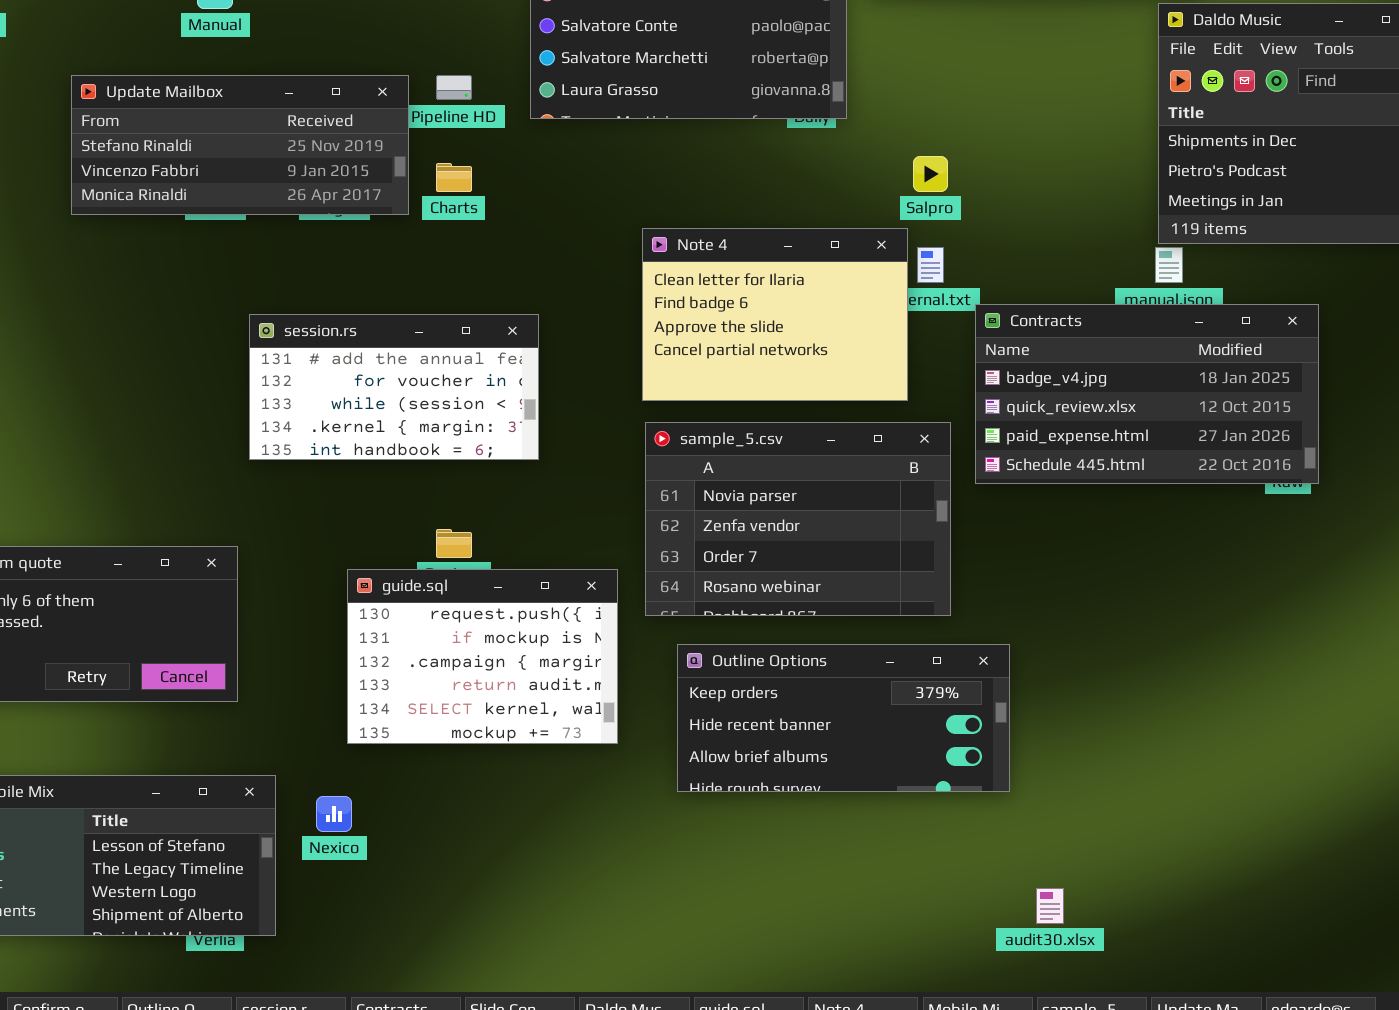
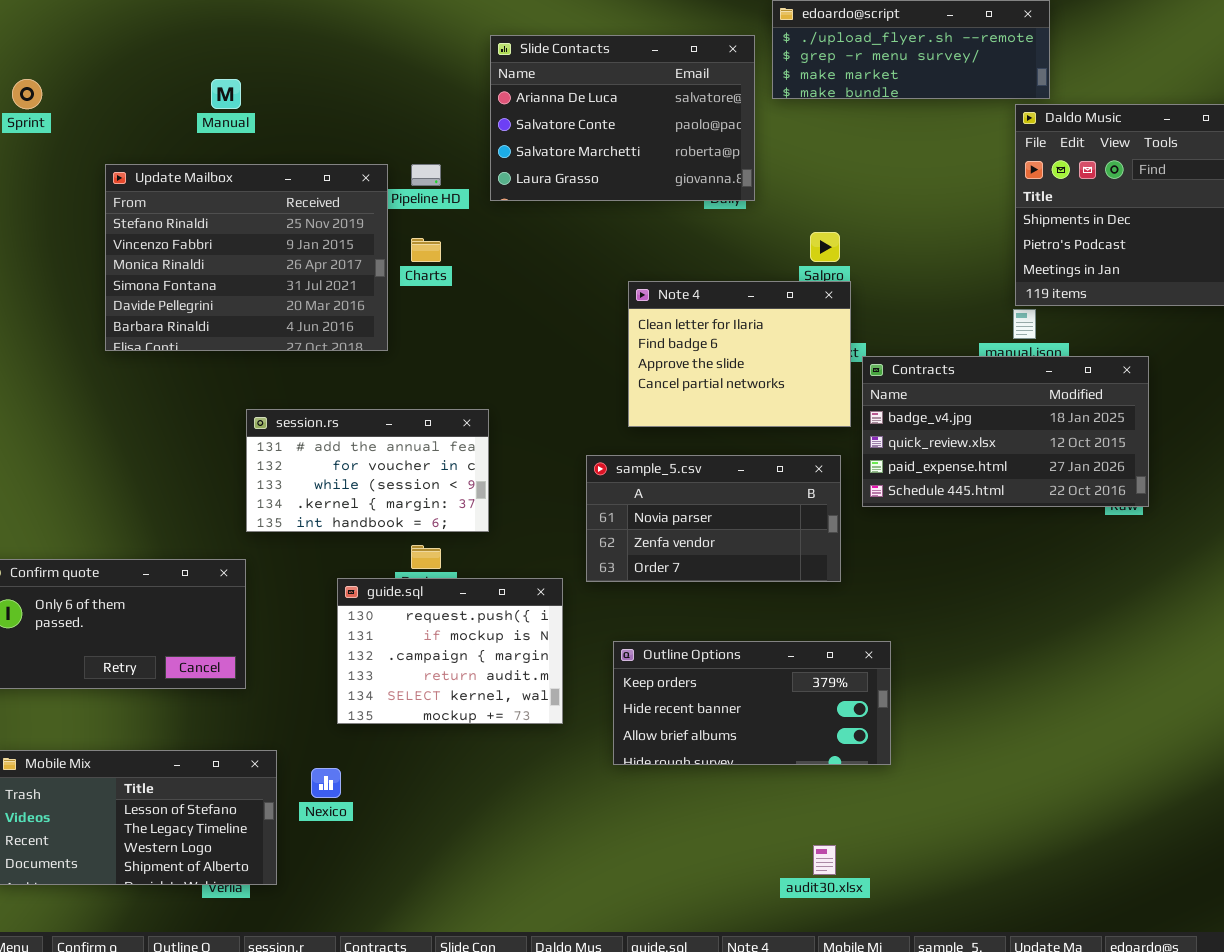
Update Mailbox: [71,75,409,215] -> [105,164,388,351], resized
Note 4: [642,228,908,401] -> [628,281,851,427], moved
session.rs: [249,314,539,460] -> [246,409,489,532], moved
sample_5.csv: [645,422,951,616] -> [586,455,841,582], resized
audit30.xlsx: [1036,888,1064,924] -> [813,845,836,875], moved

